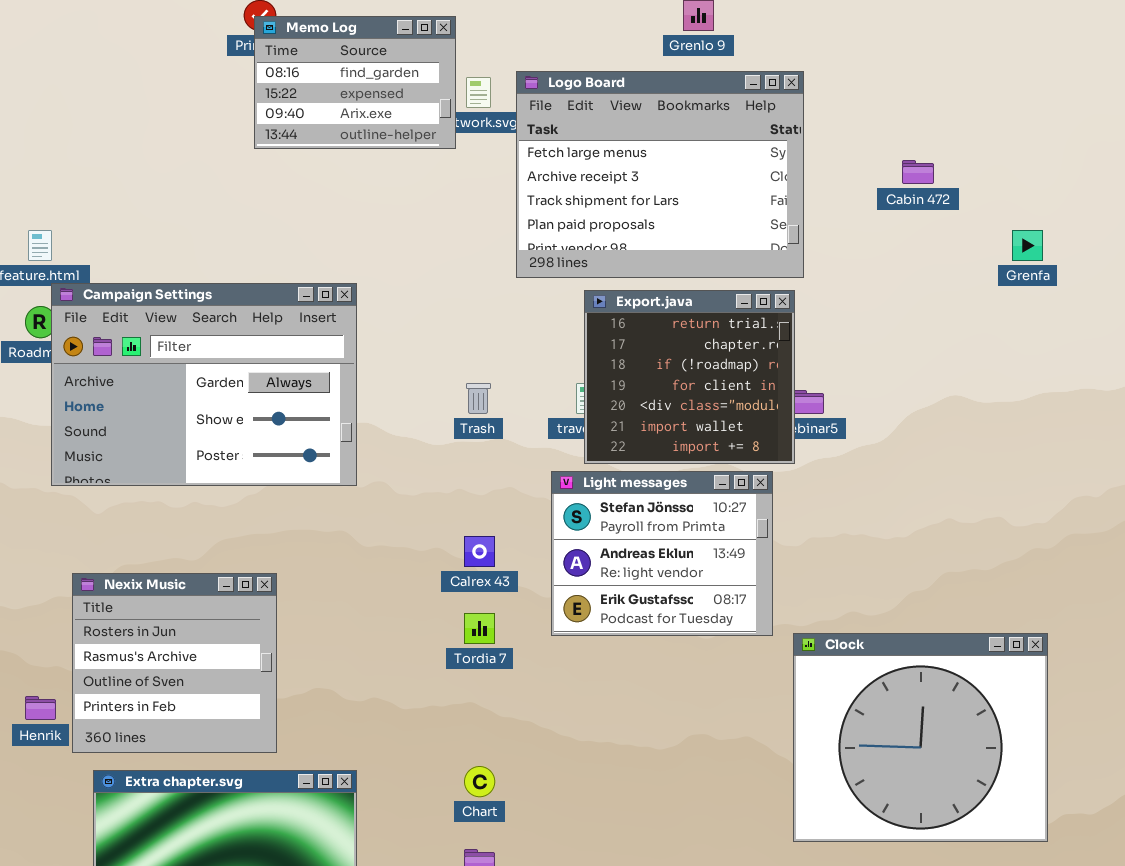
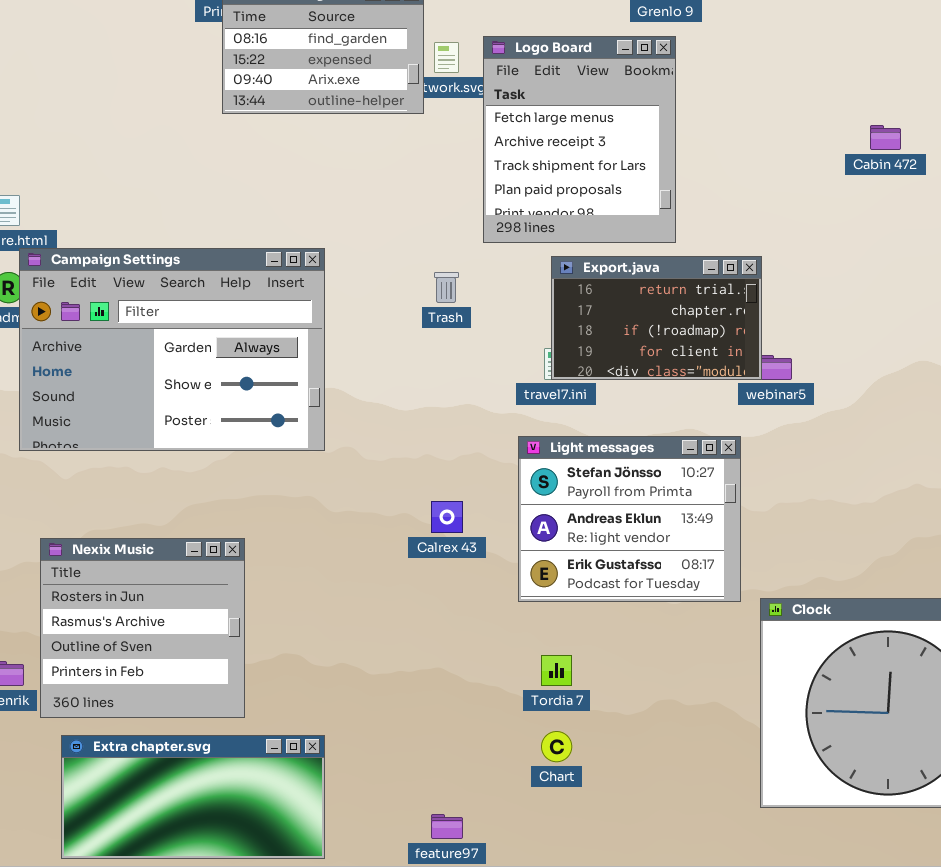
Logo Board: [516,71,804,278] -> [483,36,676,243], resized
Export.java: [584,290,795,464] -> [551,256,762,380], resized
Trash: [466,383,491,414] -> [434,272,459,303], moved
Tordia 7: [464,613,495,644] -> [541,655,572,686], moved
Chart: [464,766,495,797] -> [541,731,572,762], moved

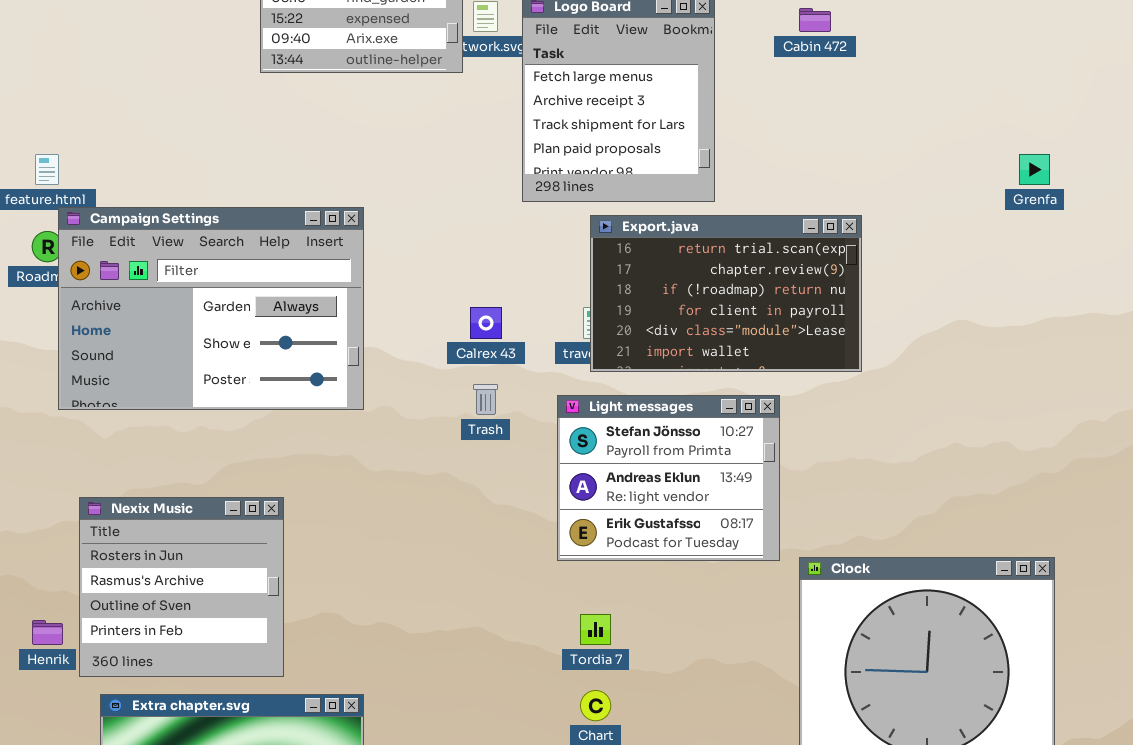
Cabin 472: [870,125,901,150] -> [799,8,831,32], moved
Export.java: [551,256,762,380] -> [590,215,862,372], resized
Trash: [434,272,459,303] -> [473,384,498,415], moved
Calrex 43: [431,501,463,533] -> [470,307,502,339], moved

